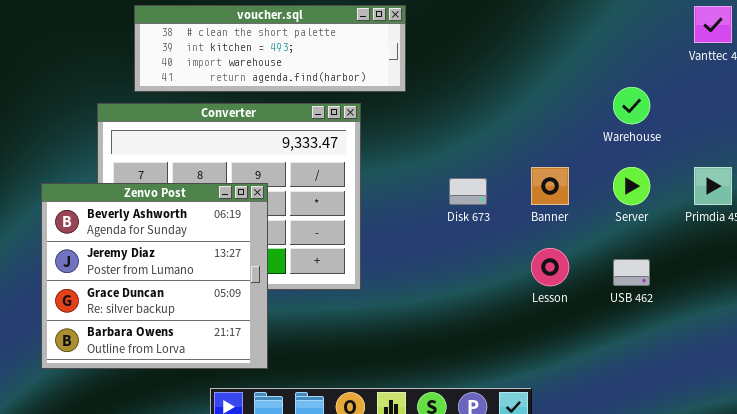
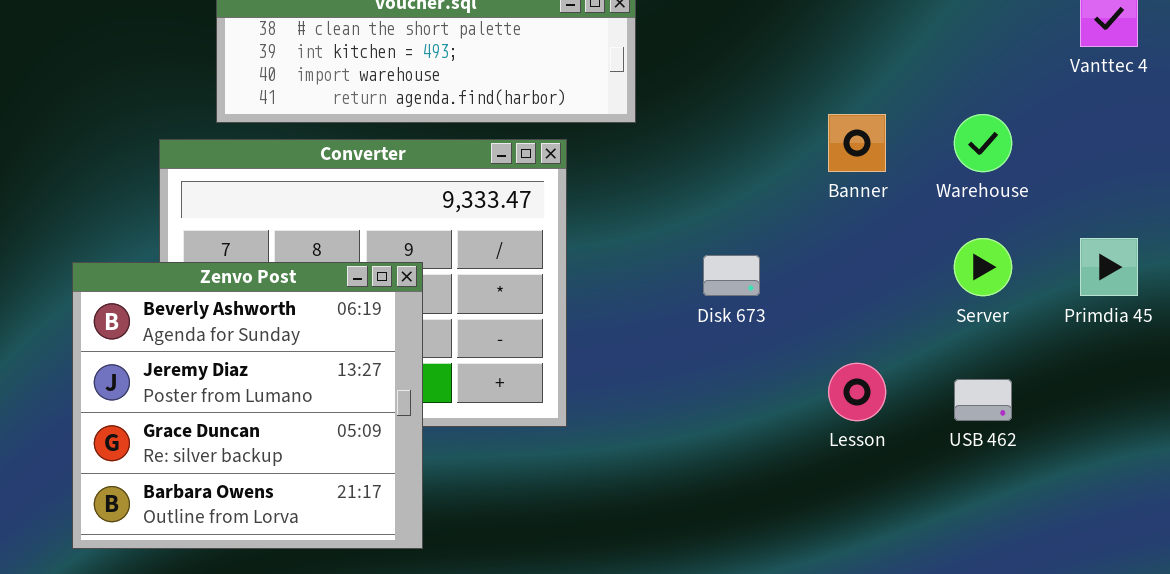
Banner: [531,167,569,205] -> [828,114,886,172], moved

